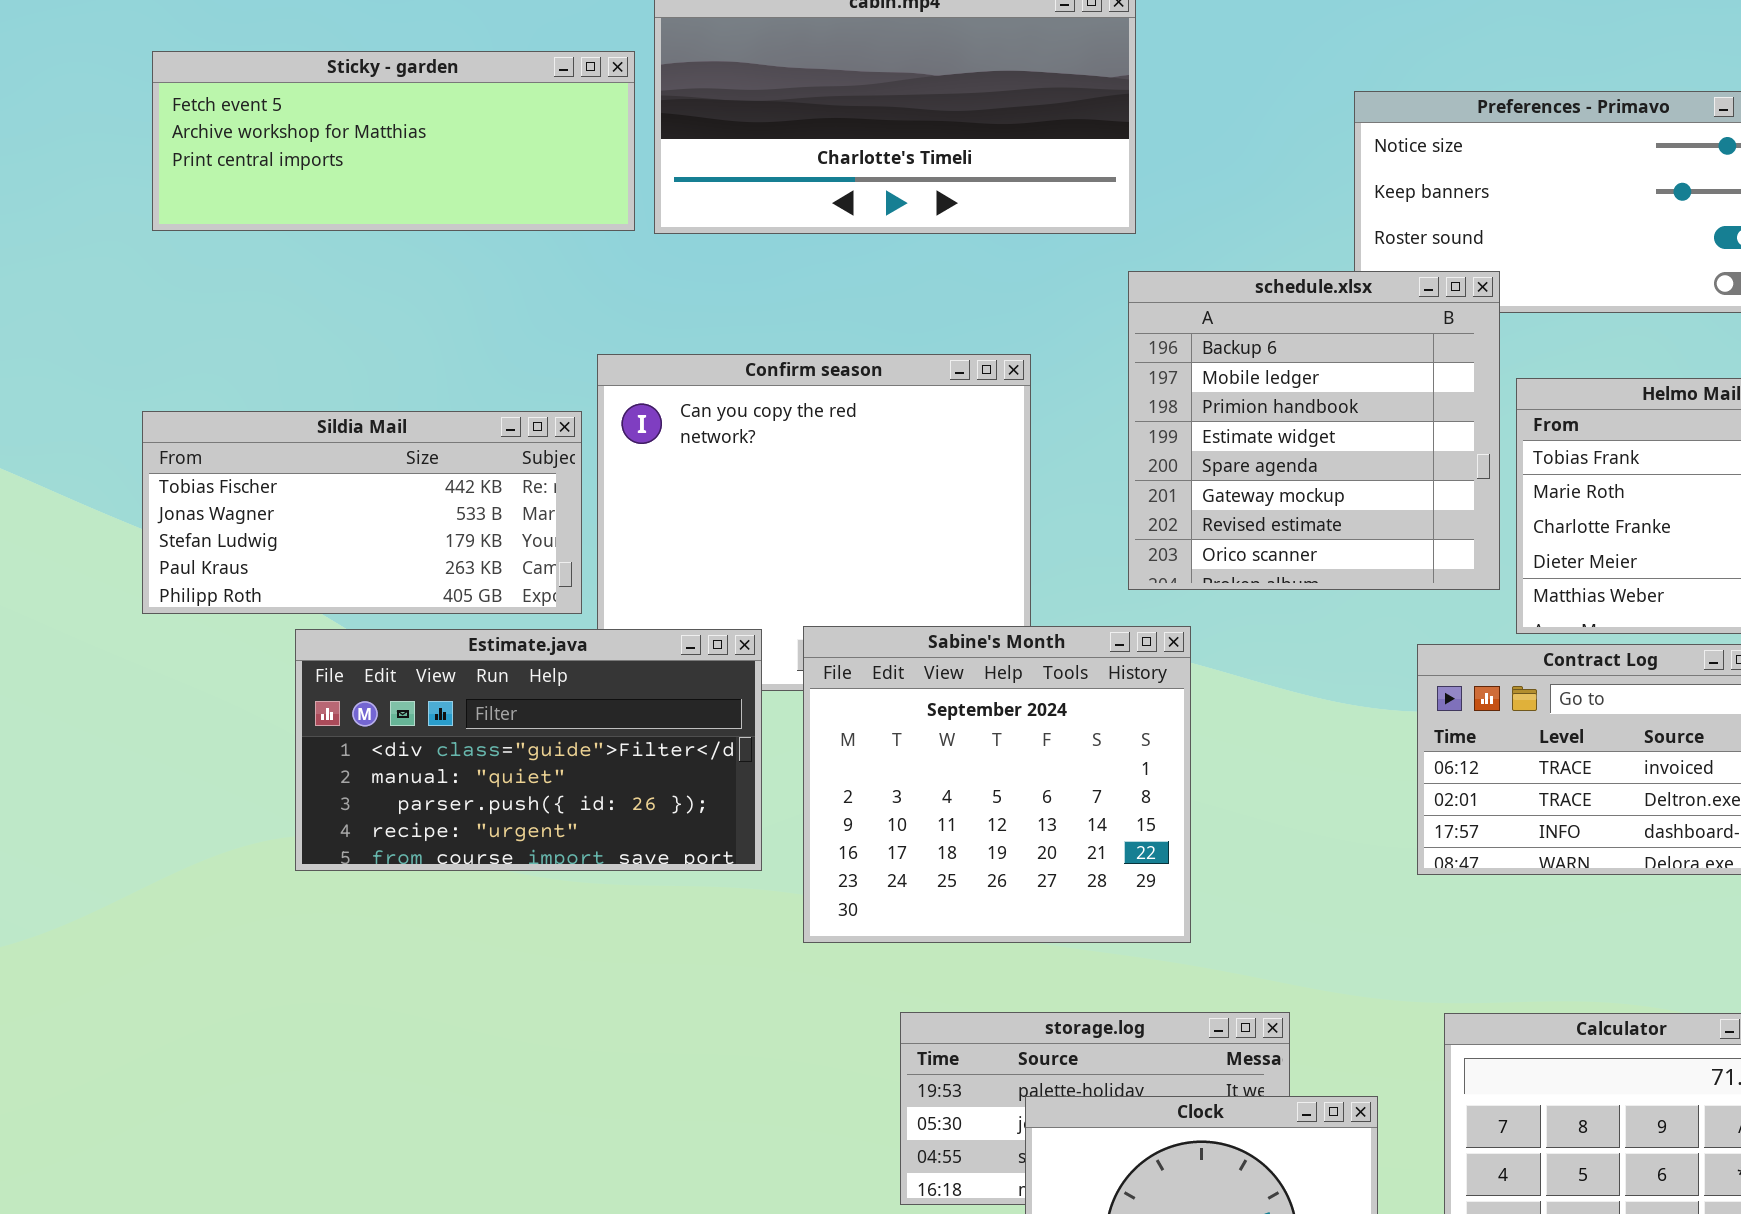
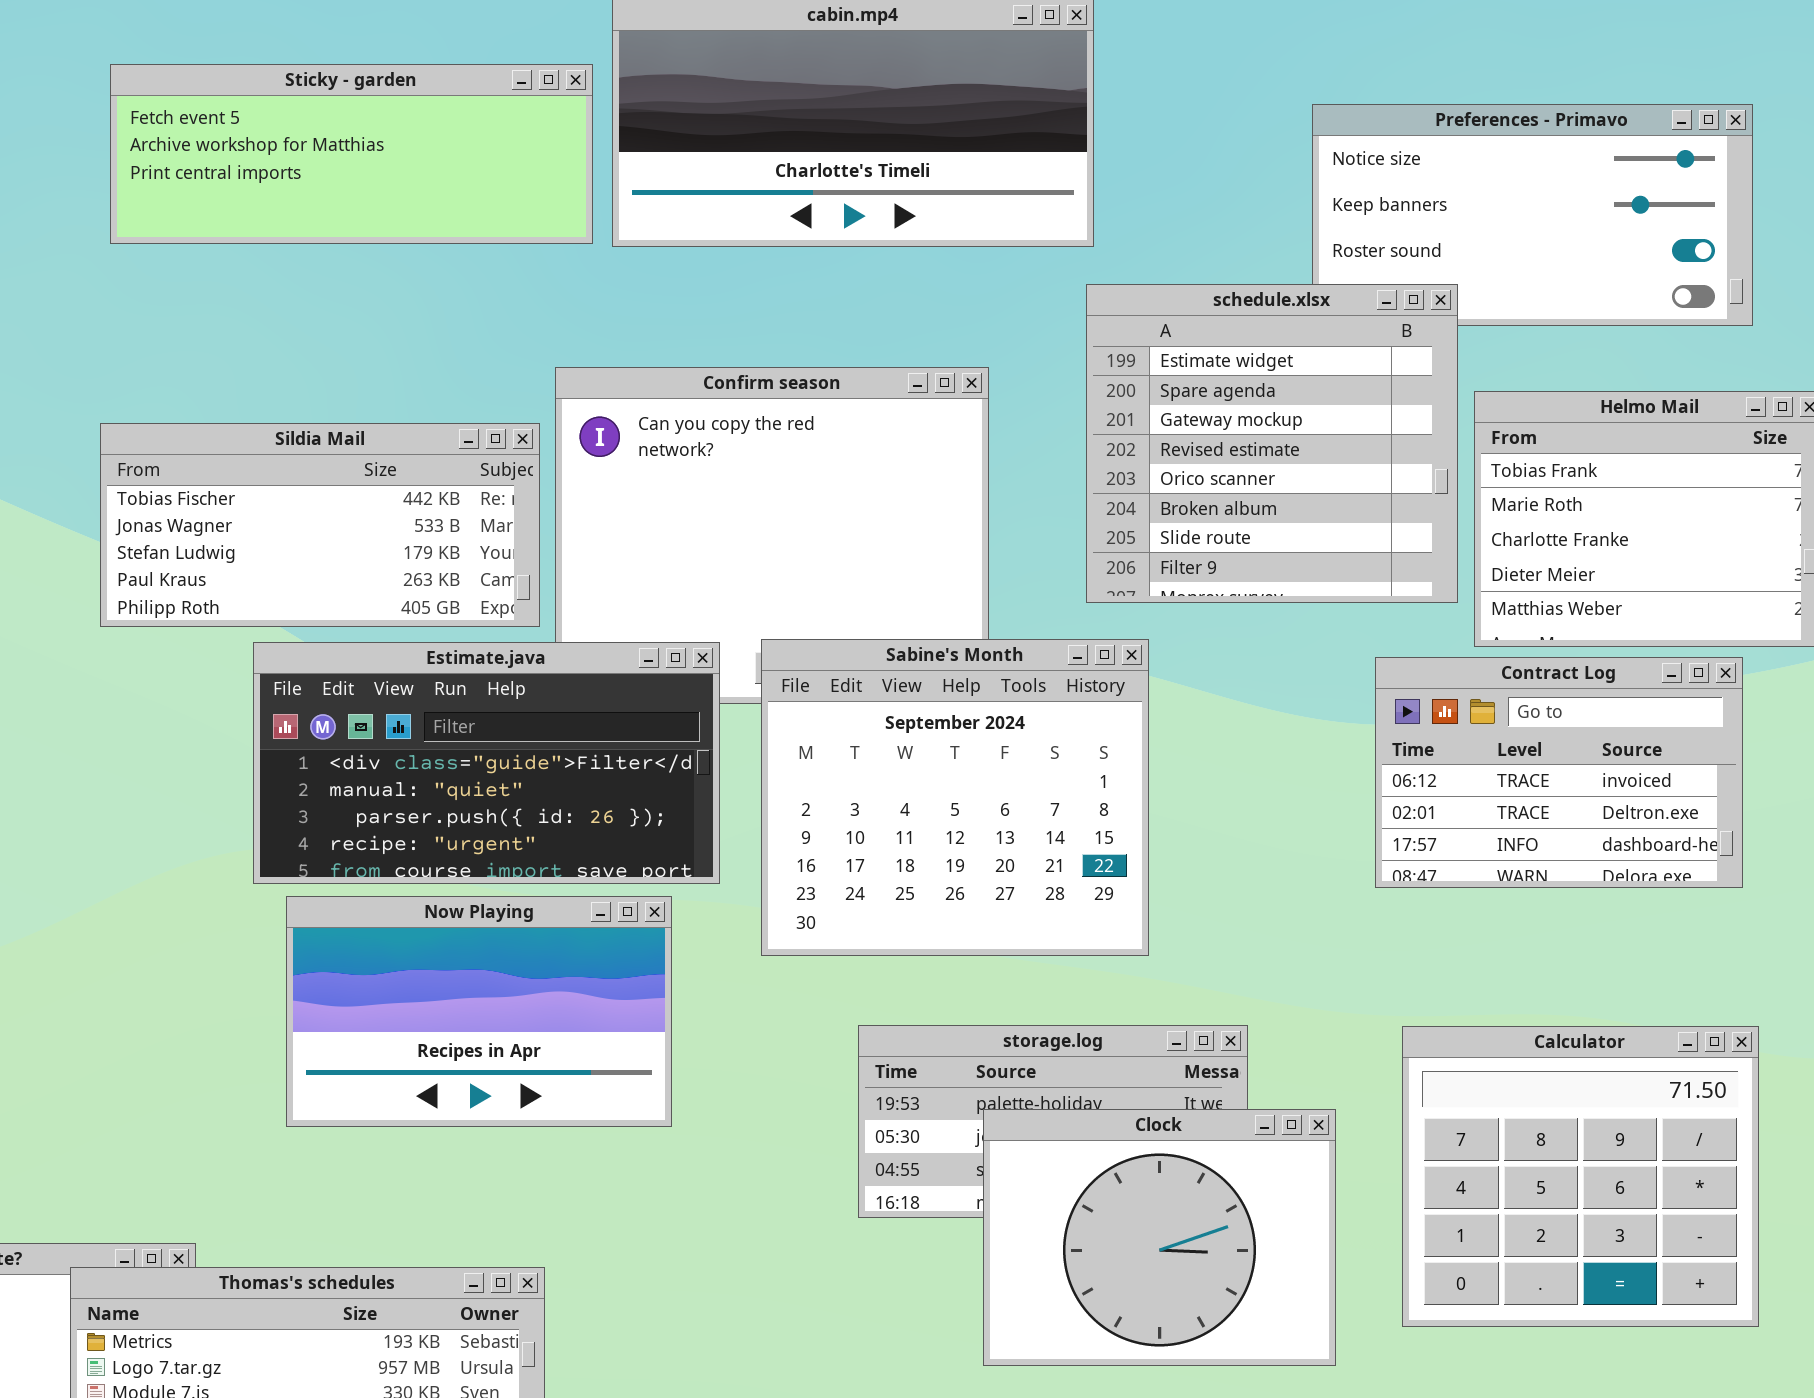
schedule.xlsx: [1128,271,1500,590] -> [1086,284,1458,603], scrolled down 3 rows
Now Playing: none -> [286,896,672,1127], opened

